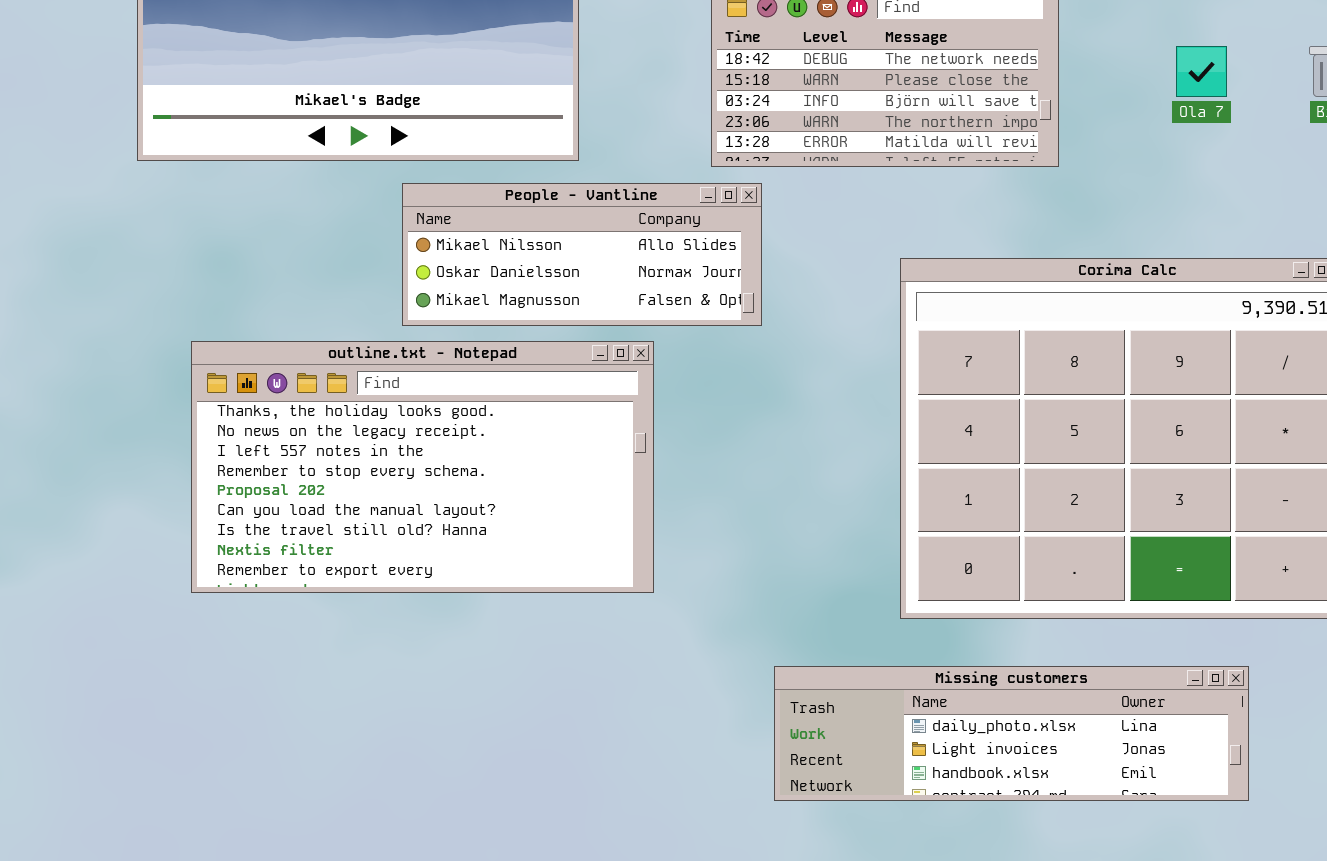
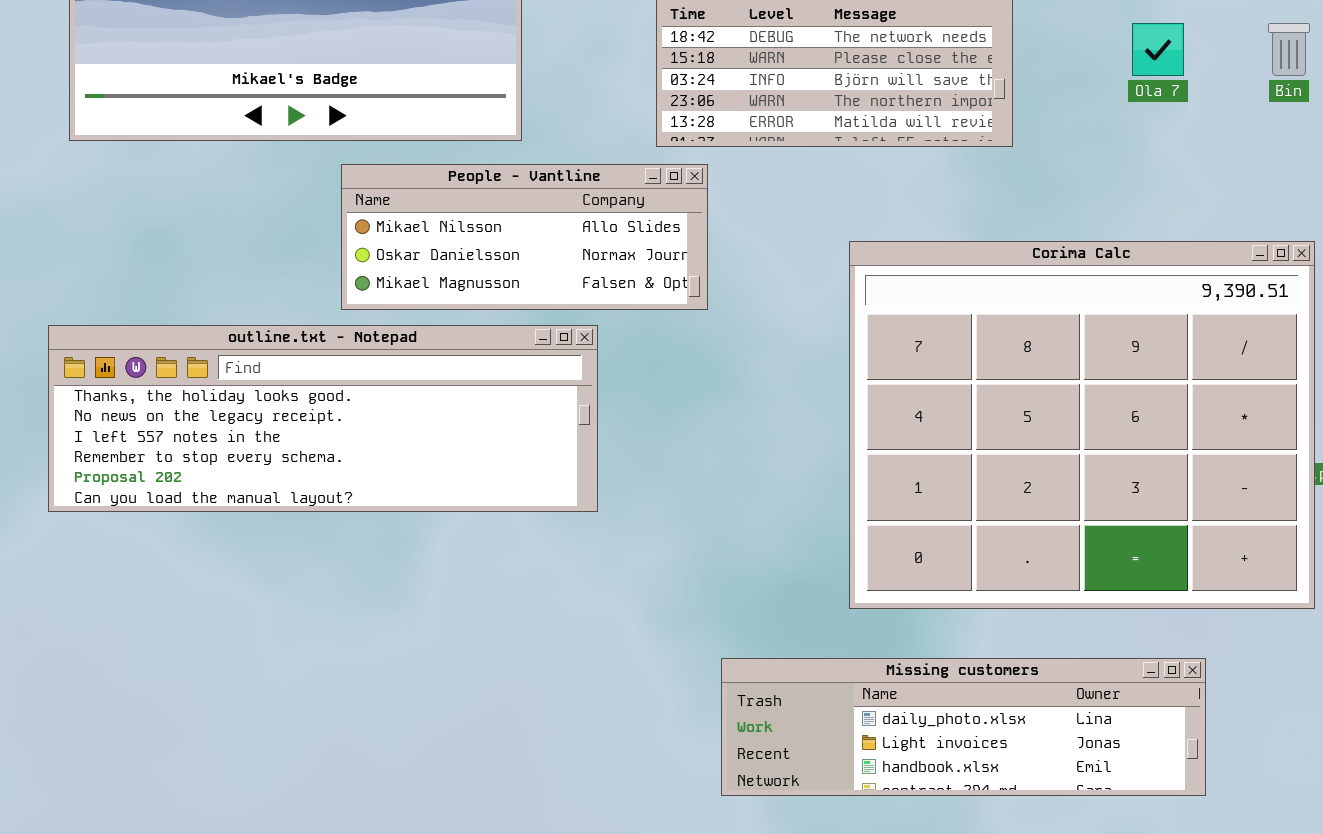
outline.txt - Notepad: [191,341,654,593] -> [48,325,598,512], resized

